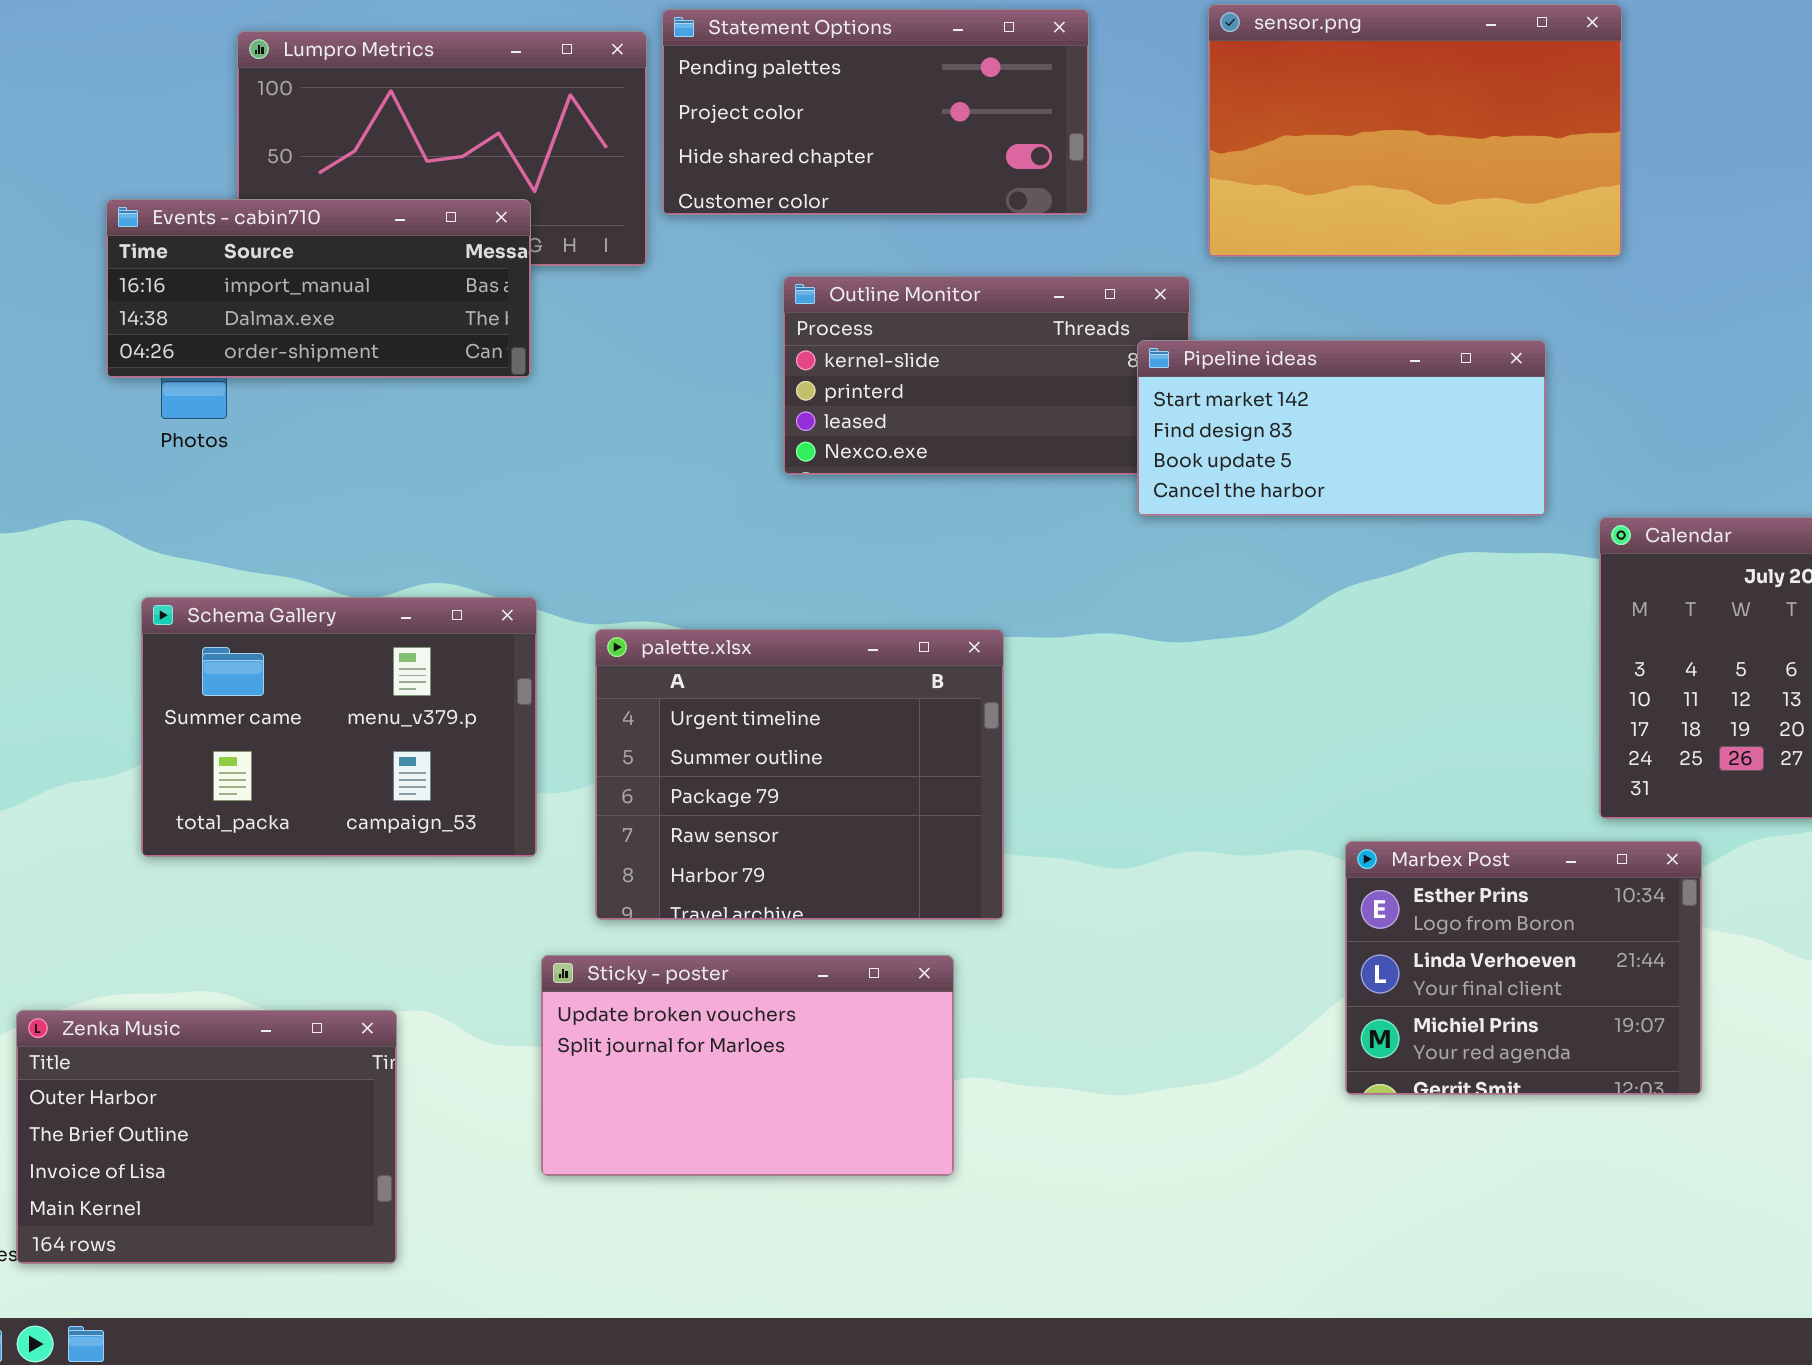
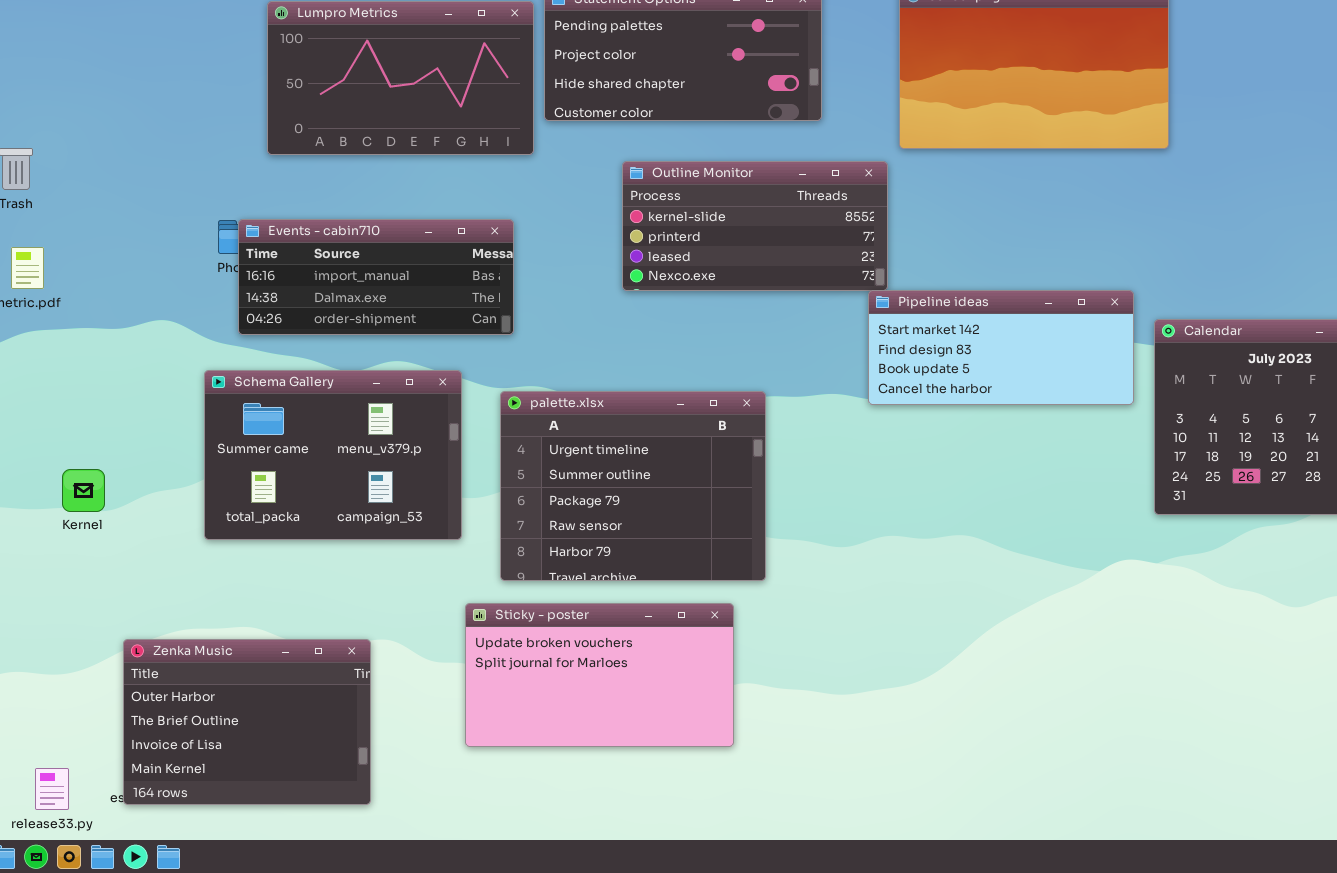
Events - cabin710: [106,199,531,378] -> [238,219,514,335], moved
Pipeline ideas: [1137,340,1546,516] -> [868,290,1134,405], moved
Marbex Post: [1345,841,1702,1095] -> none, closed

